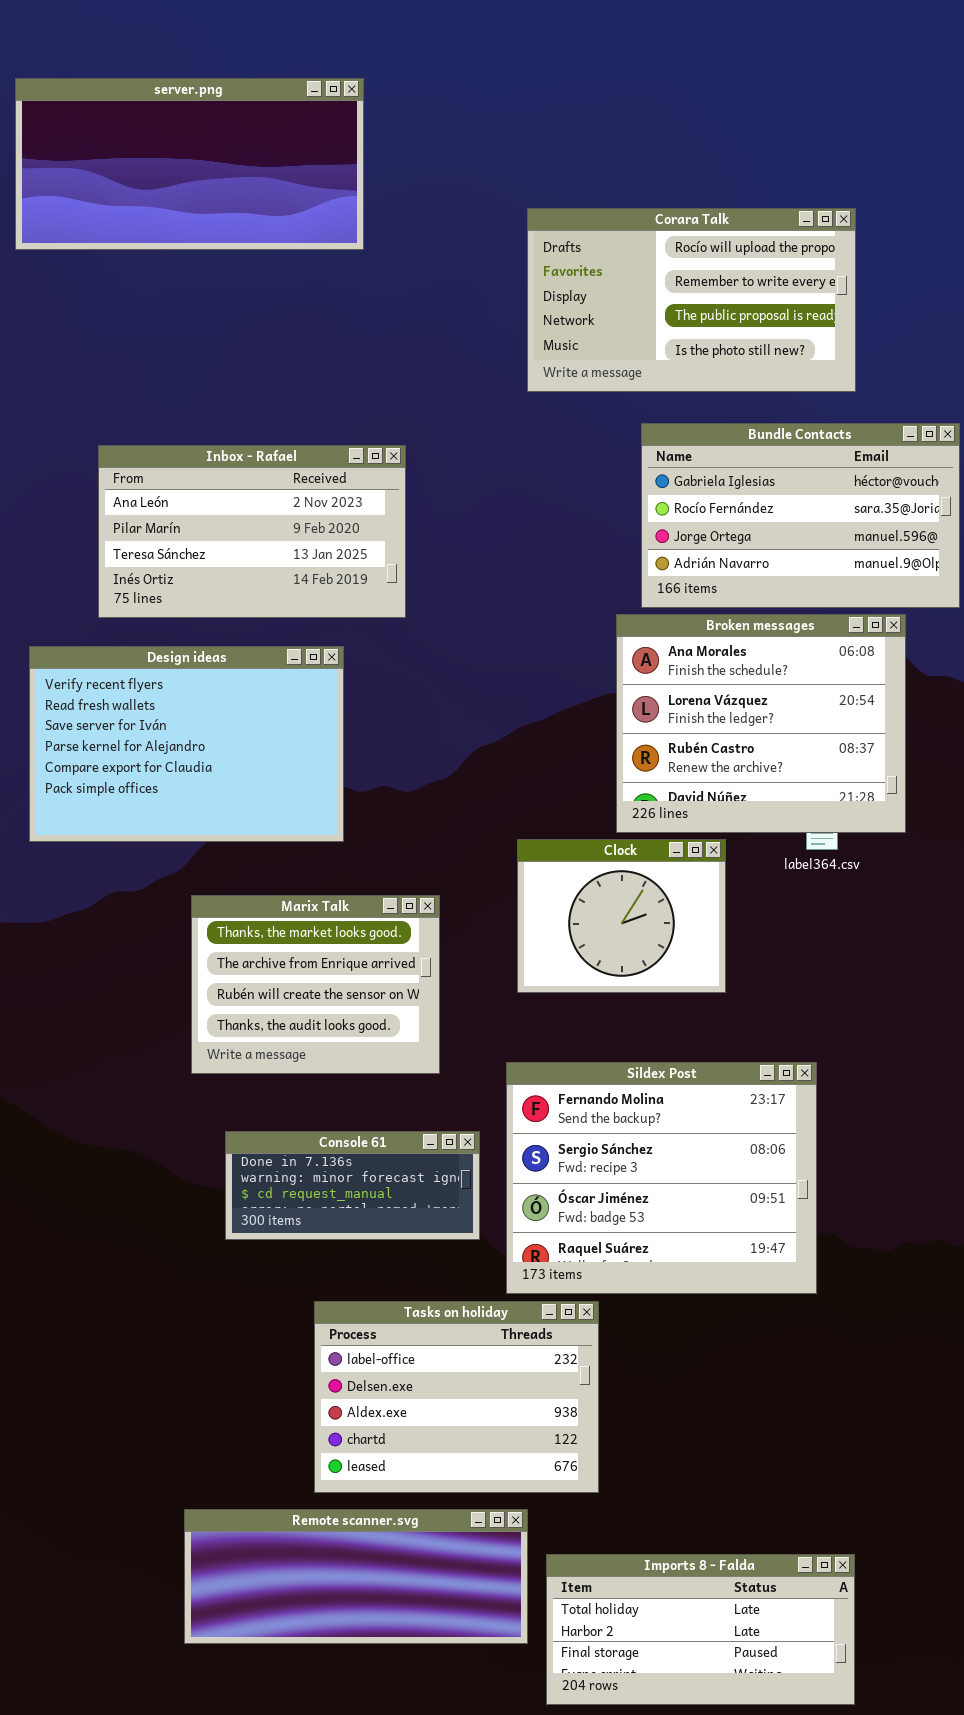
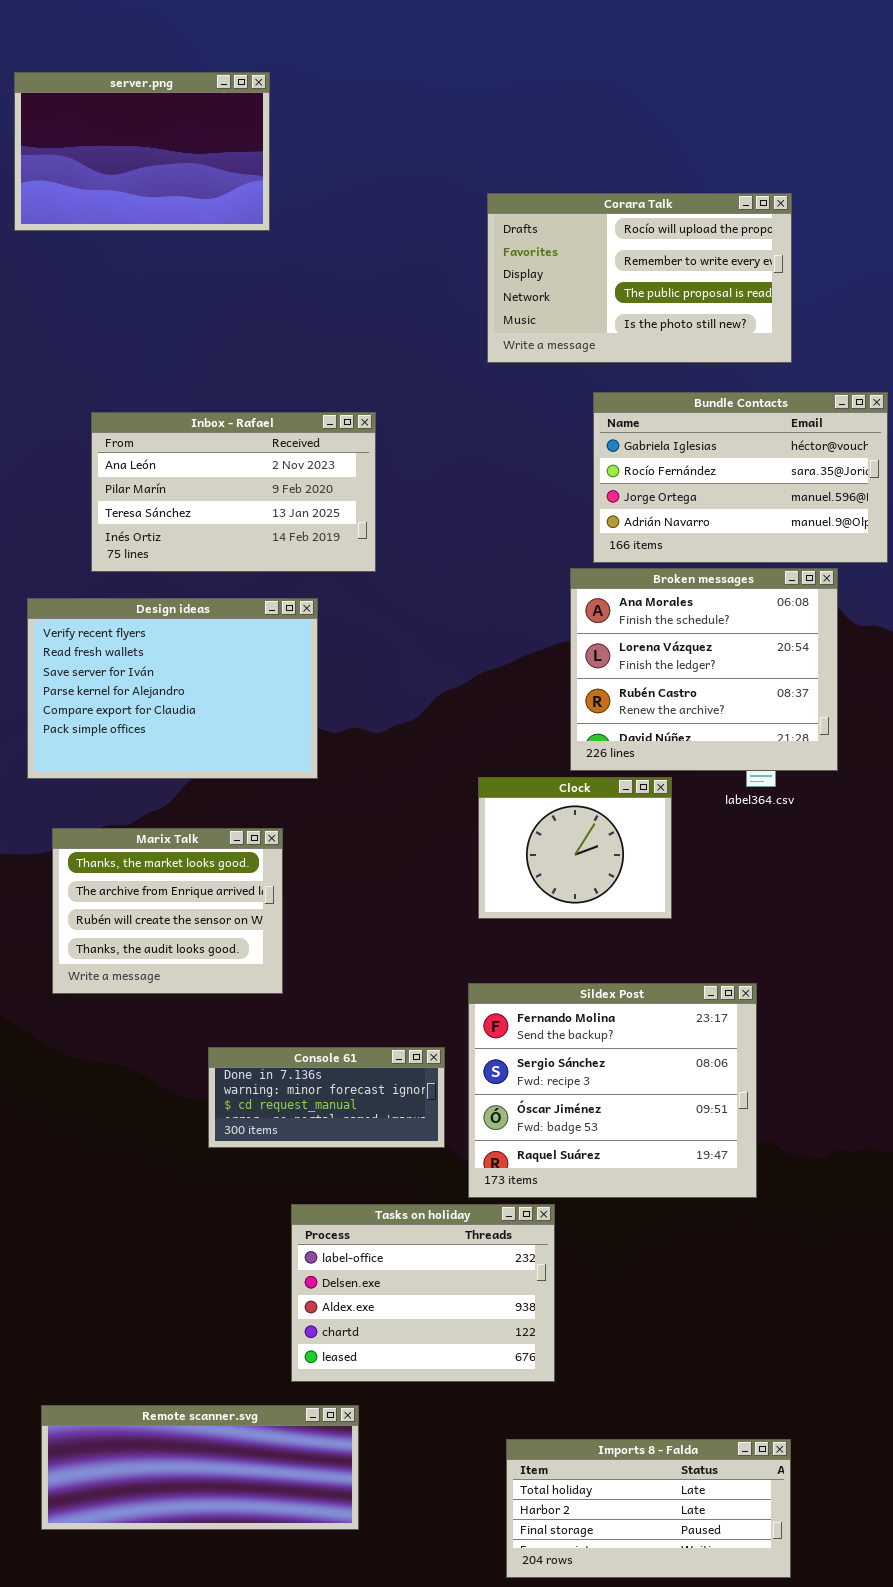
server.png: [15,78,364,250] -> [14,72,270,231], resized
Marix Talk: [191,895,440,1074] -> [52,828,283,994], moved
Remote scanner.svg: [184,1509,528,1644] -> [41,1405,359,1530], moved

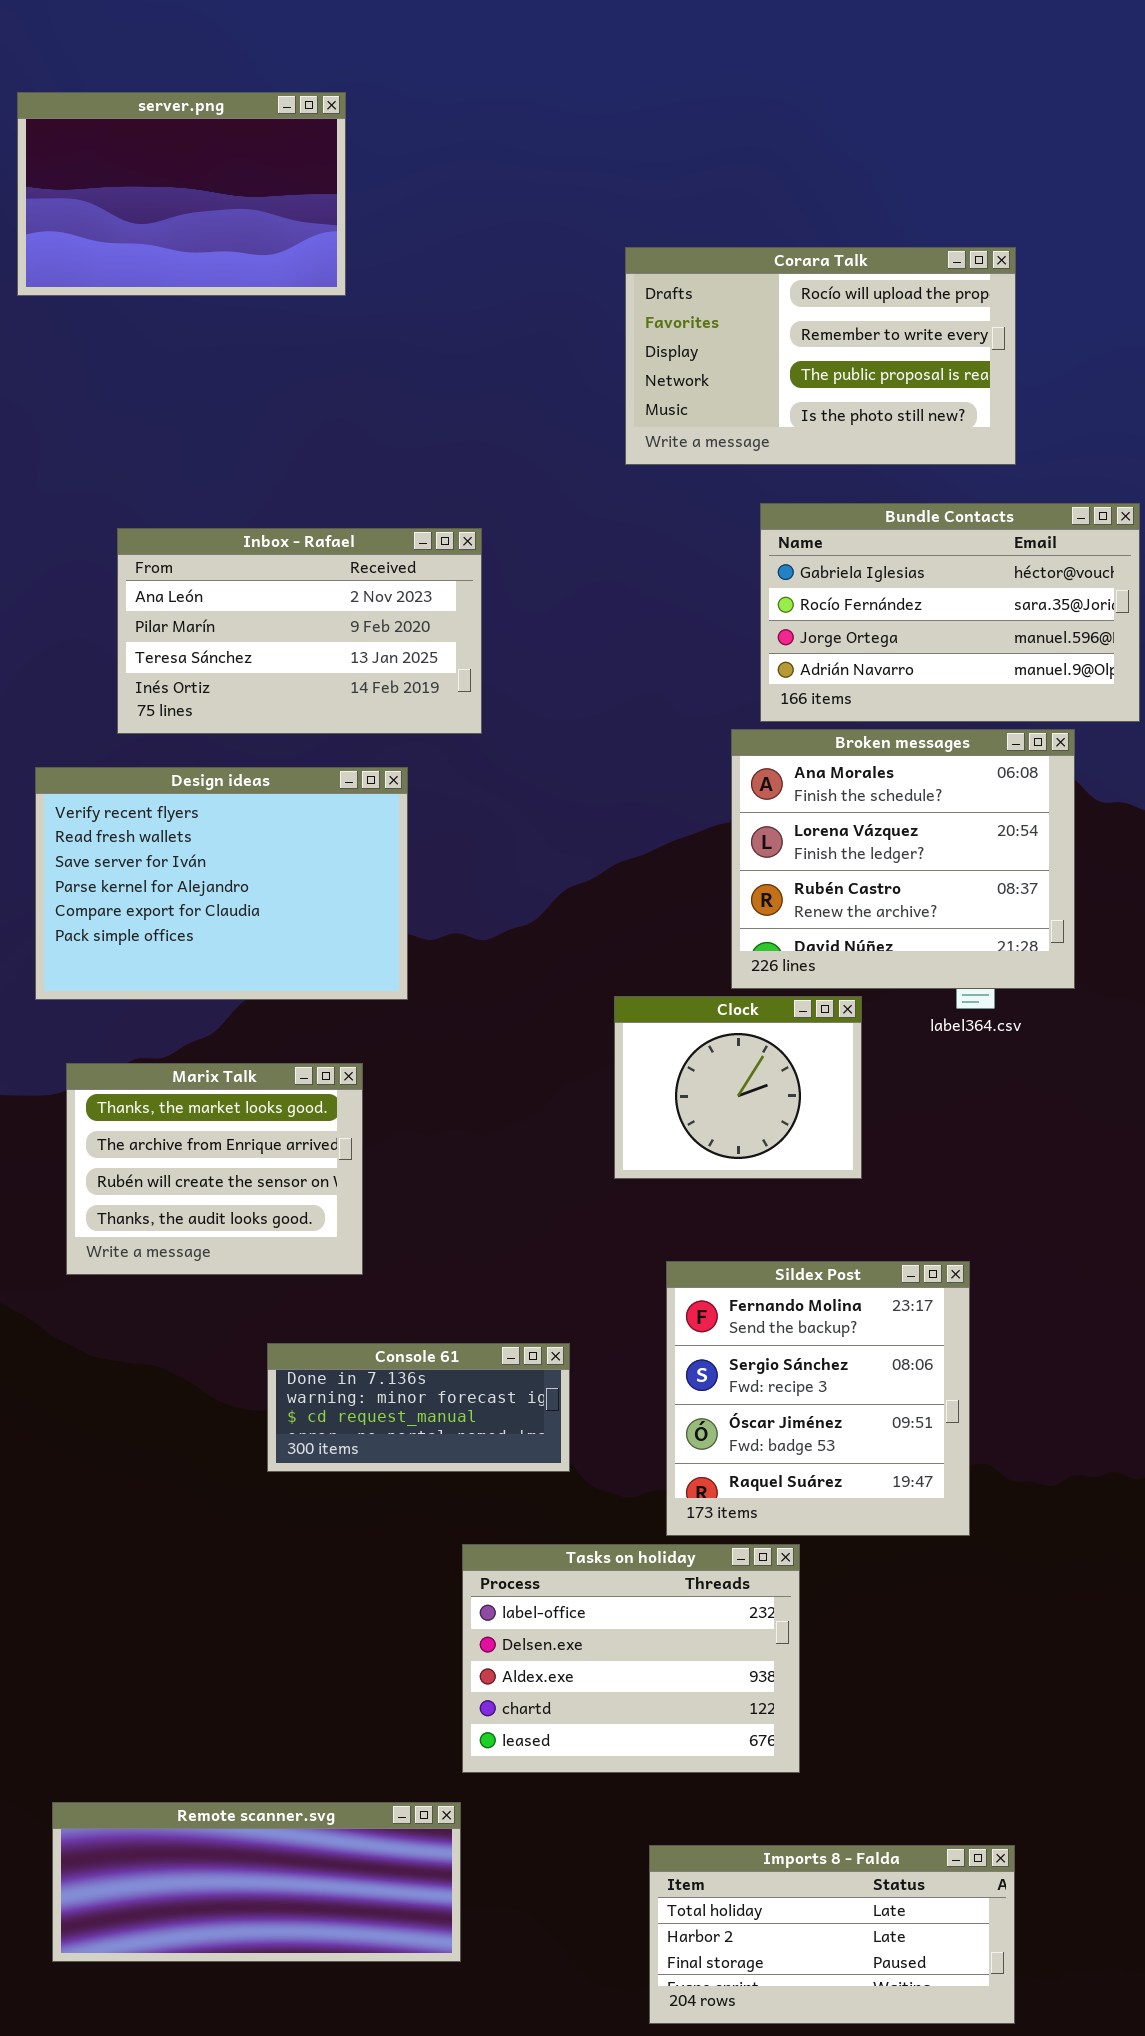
Sildex Post: [468,983,757,1198] -> [666,1261,970,1536], resized
Tasks on holiday: [291,1204,555,1382] -> [462,1544,800,1773], moved

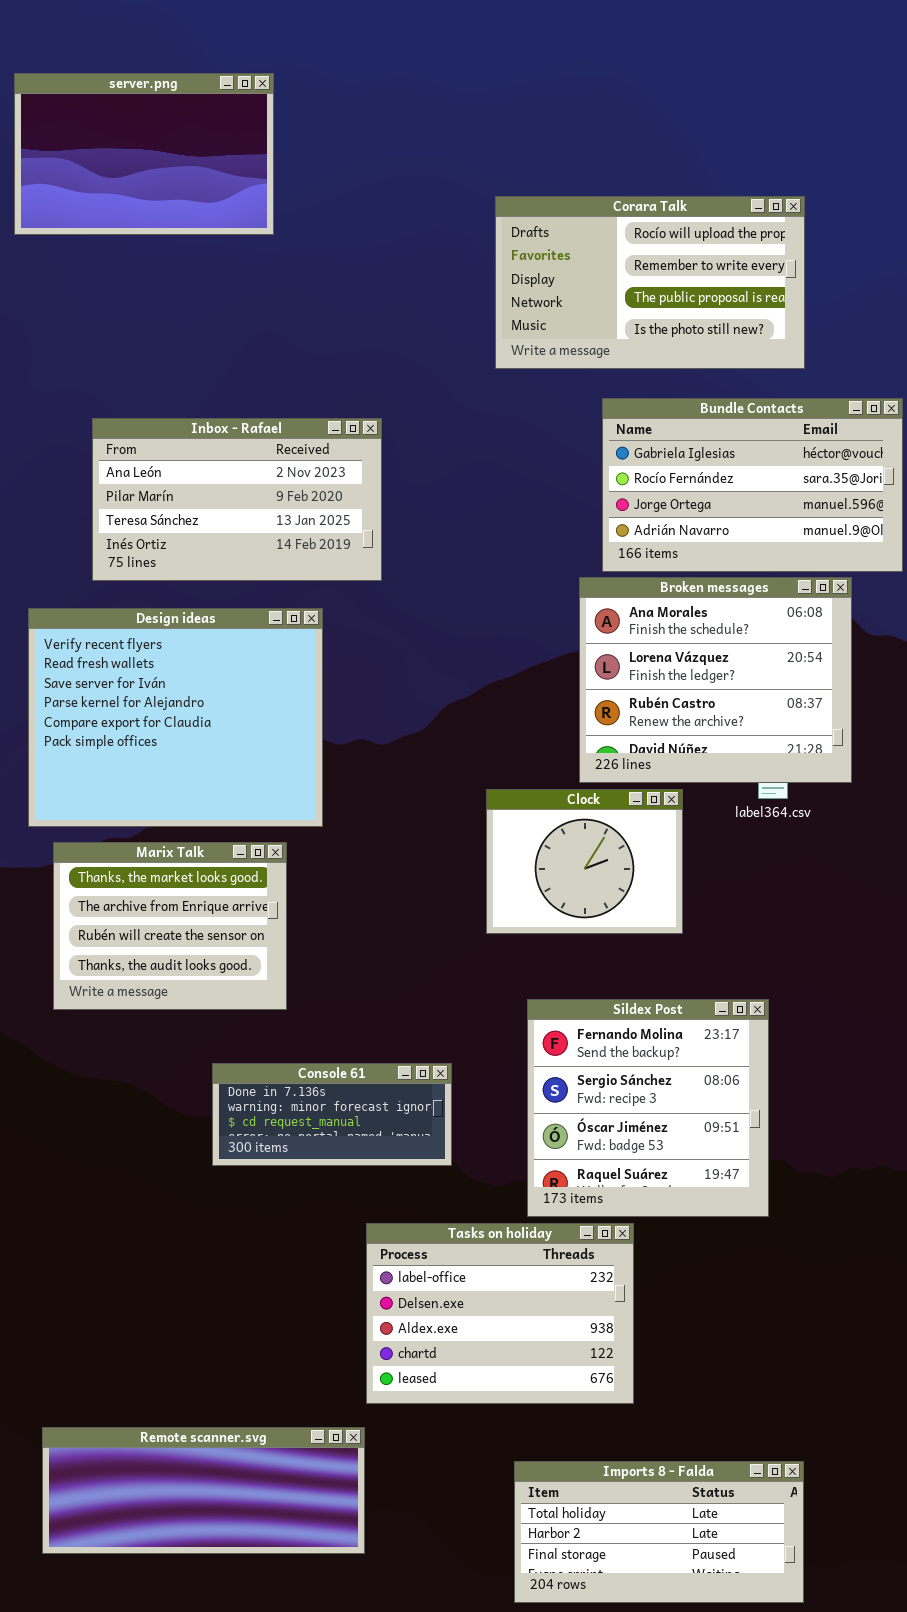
Design ideas: [35,767,408,1000] -> [28,608,323,827], resized

